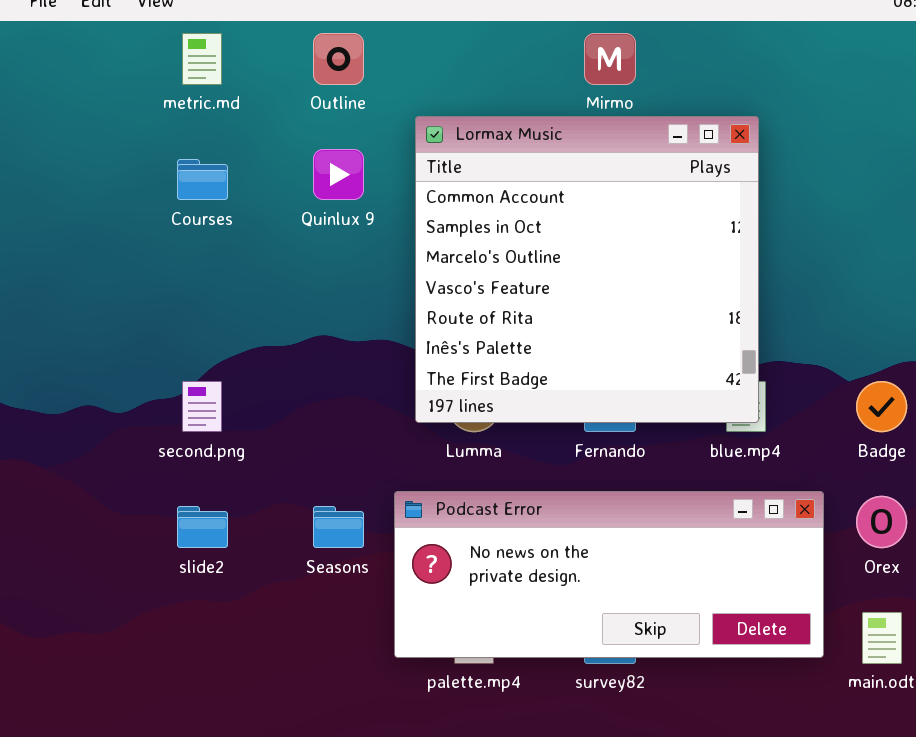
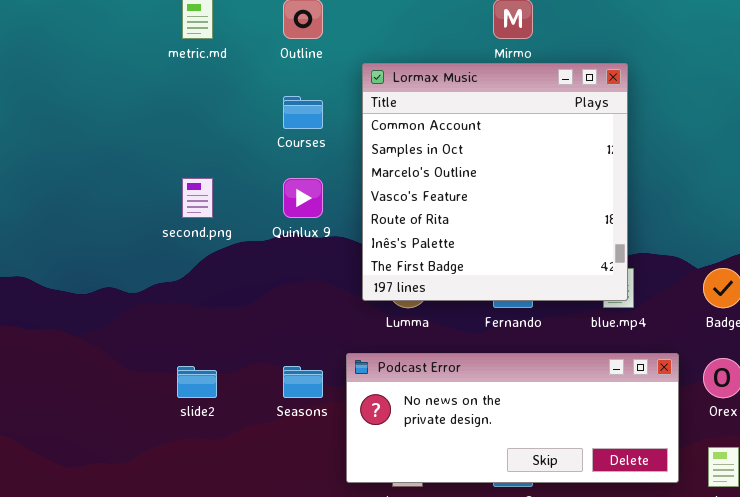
Quinlux 9: [313,149,364,200] -> [283,178,323,218], moved
Courses: [177,159,228,200] -> [283,96,323,129], moved
second.png: [182,381,222,432] -> [182,178,213,218], moved

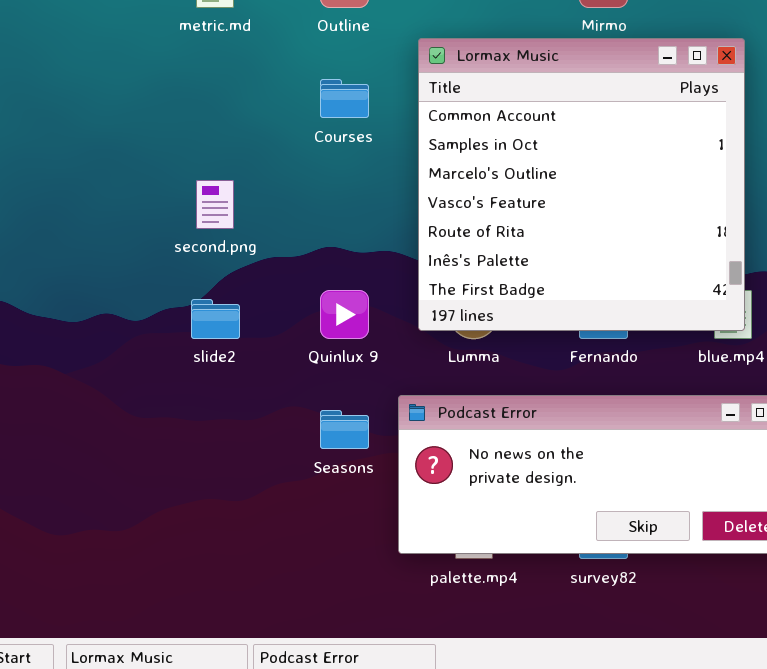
Quinlux 9: [283,178,323,218] -> [320,290,369,339], moved
slide2: [177,366,217,398] -> [191,299,240,339], moved

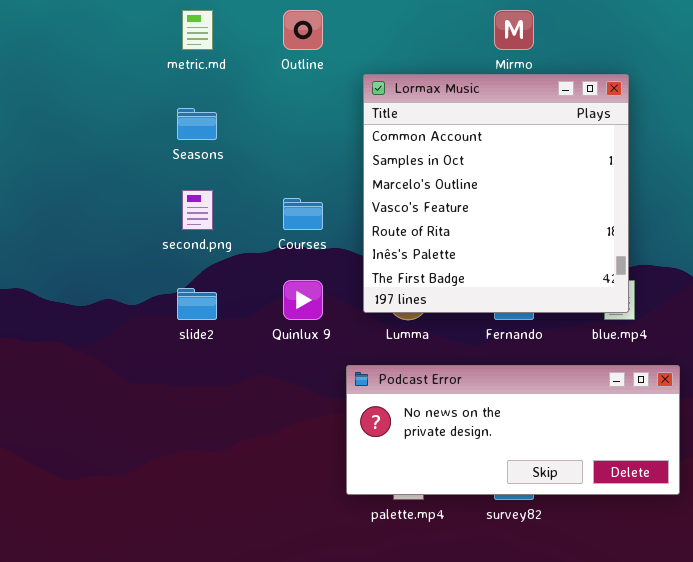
Courses: [320,79,369,118] -> [283,198,323,230], moved
Seasons: [320,410,369,449] -> [177,108,217,140], moved

